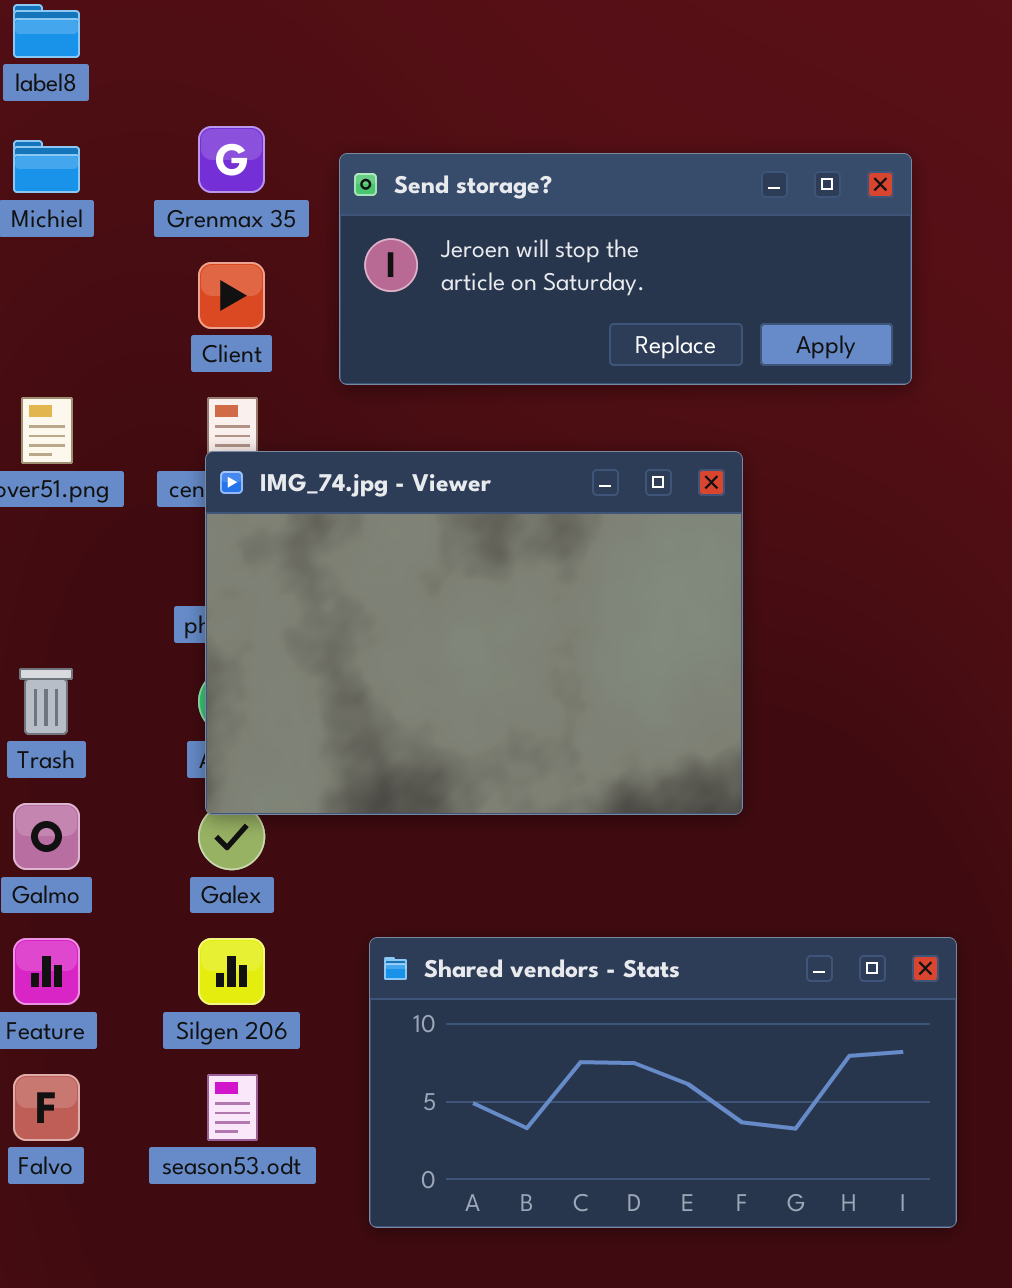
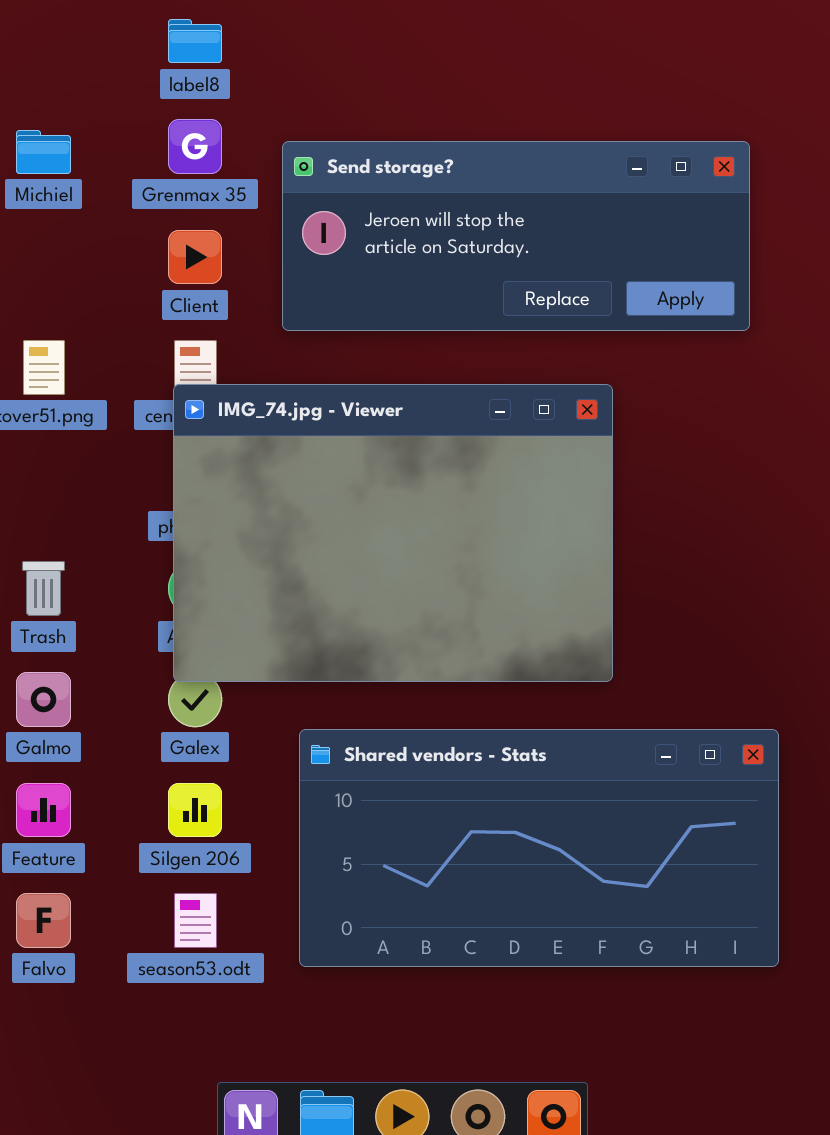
label8: [13,4,80,58] -> [168,19,222,63], moved
Shared vendors - Stats: [369,937,957,1228] -> [299,729,779,967], moved

